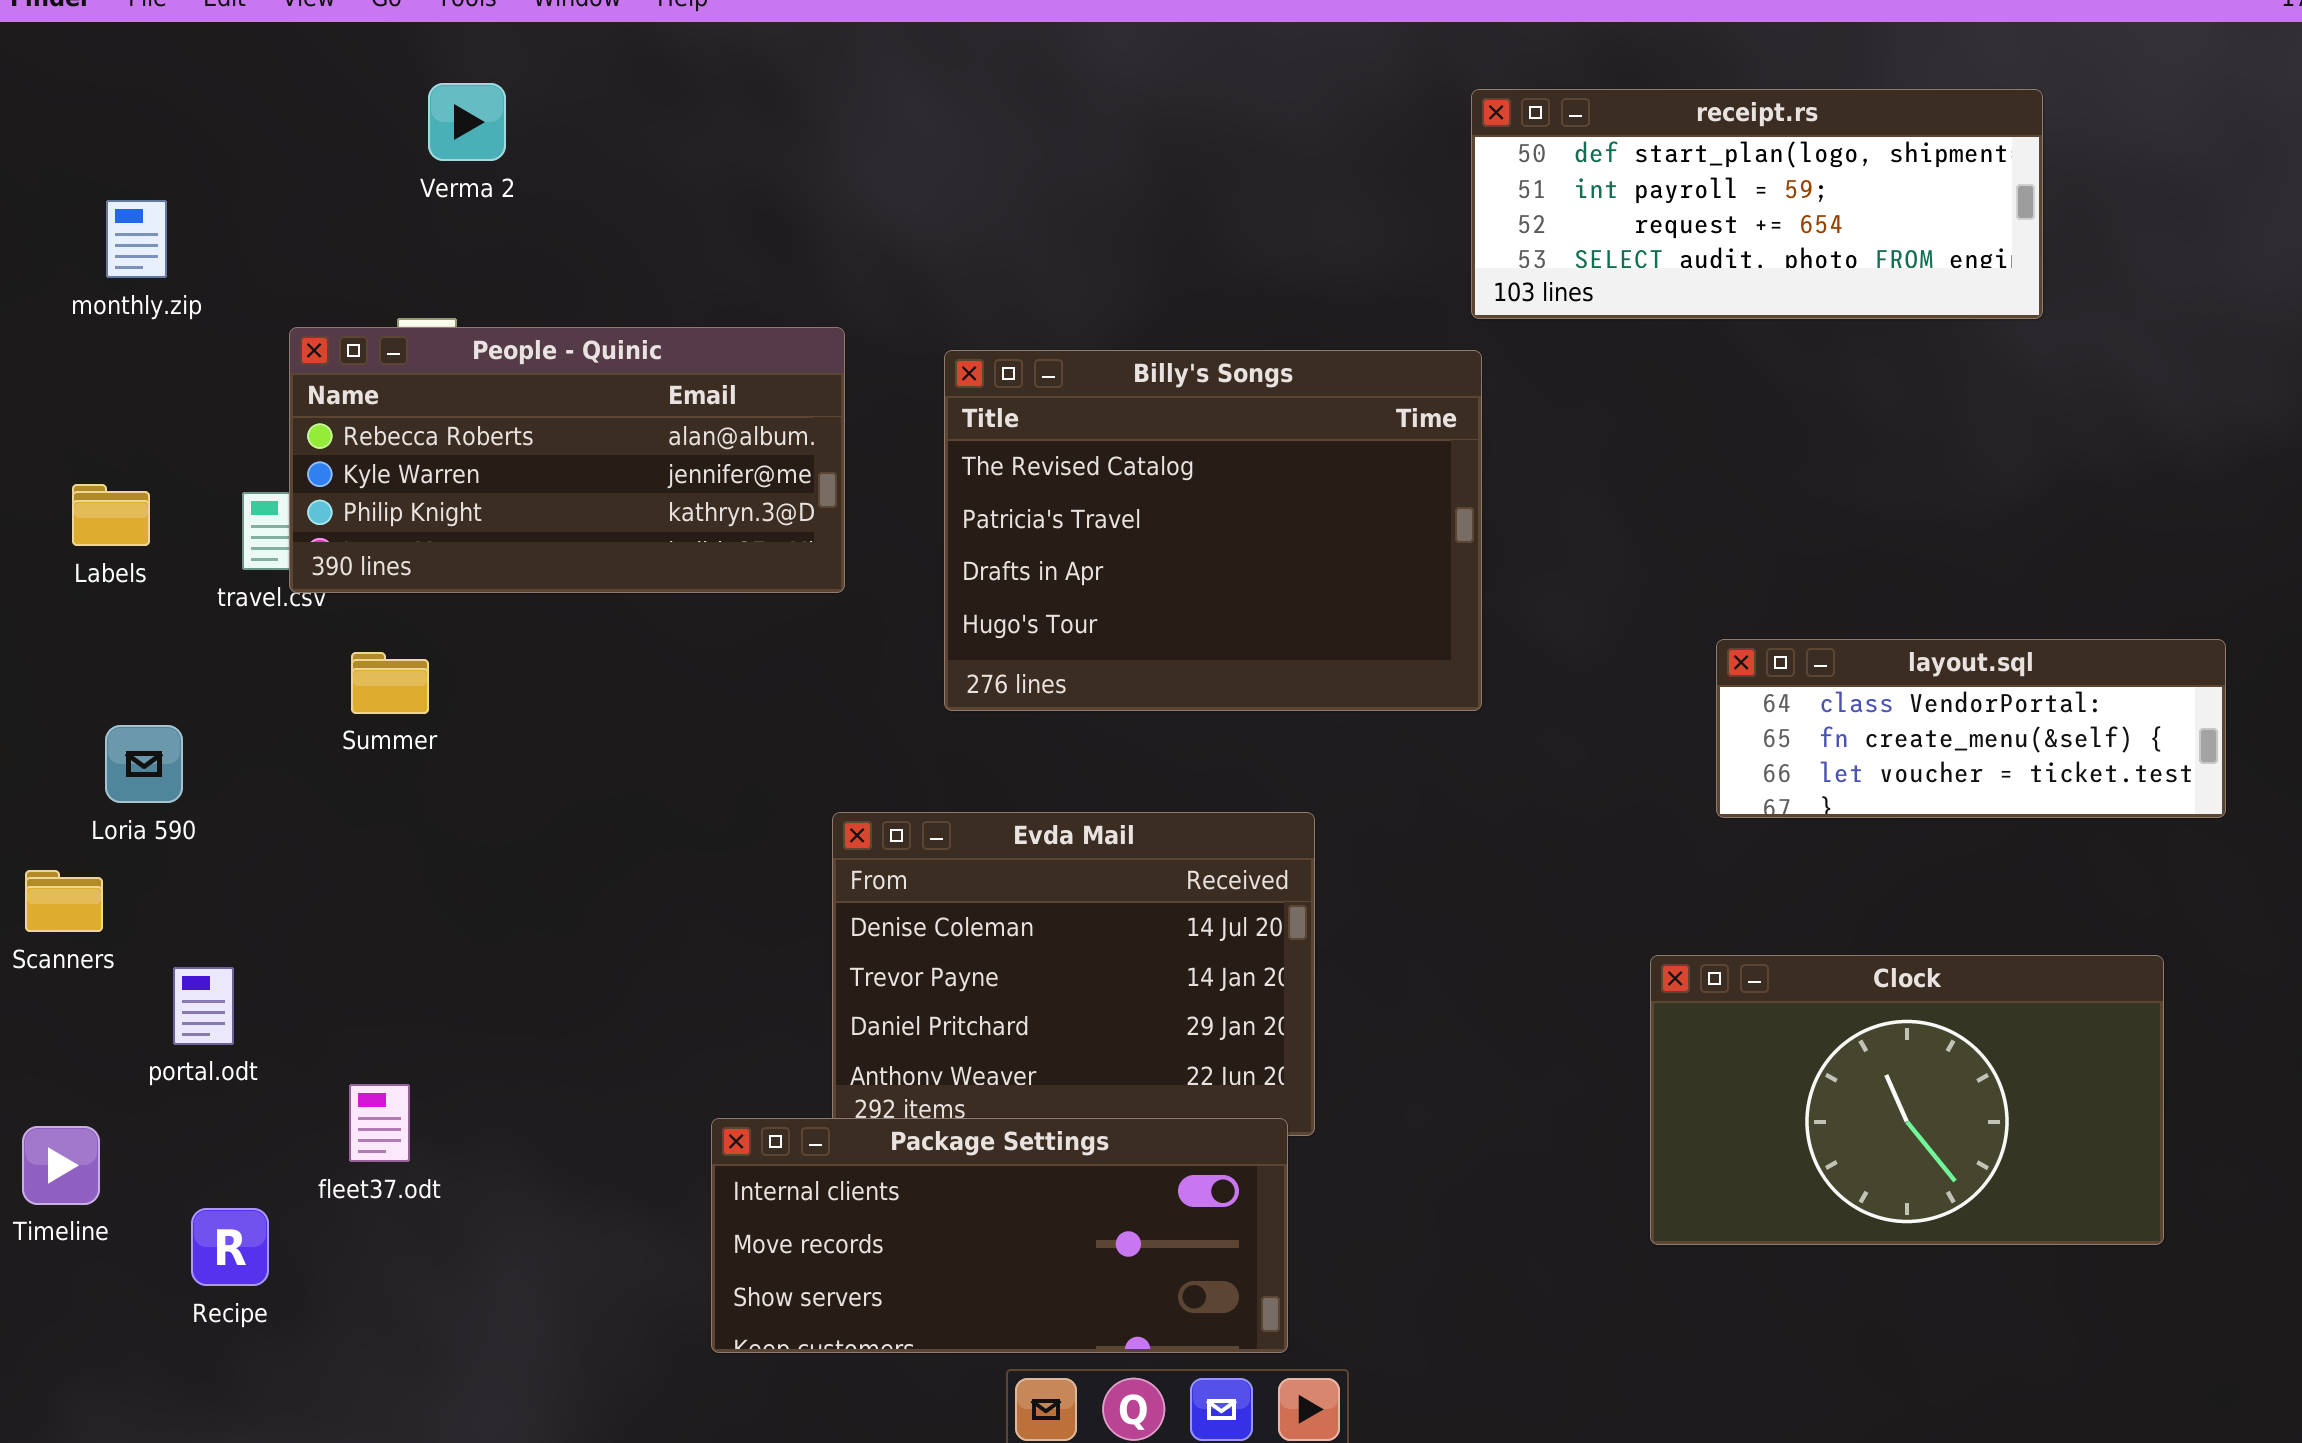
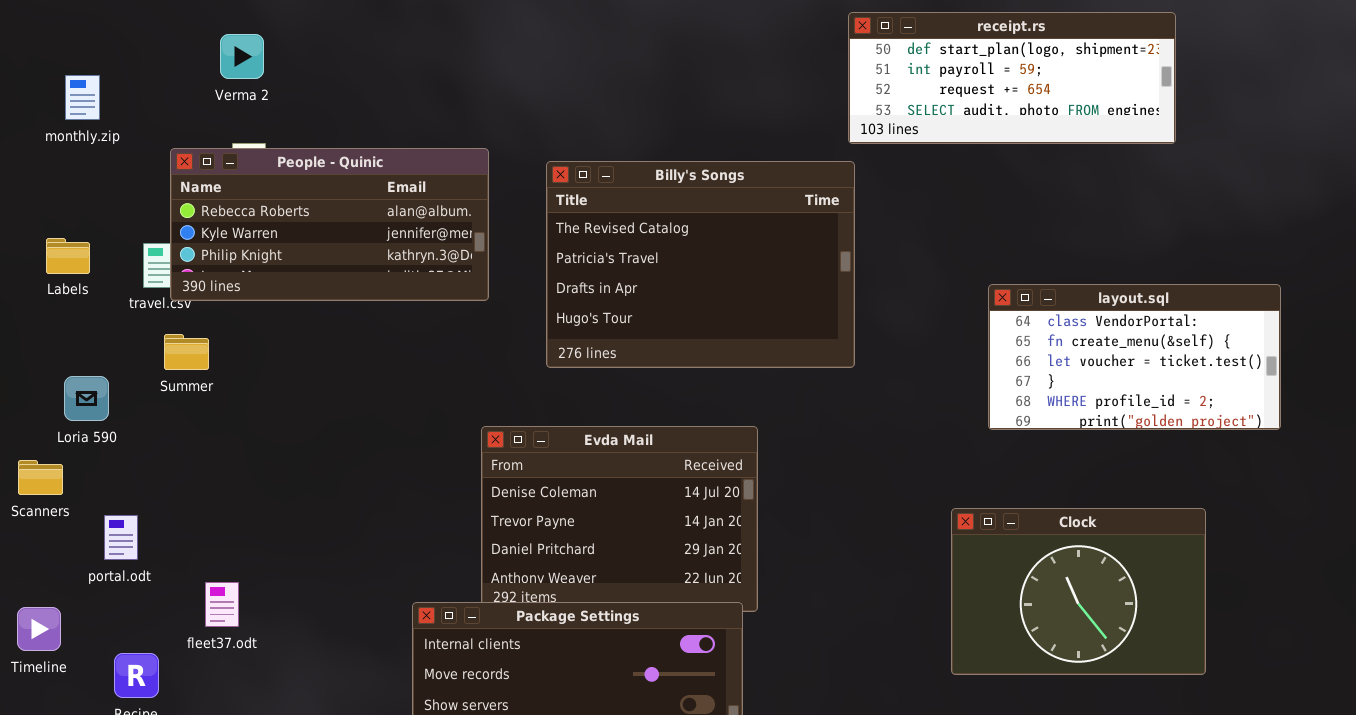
Verma 2: [428,83,506,161] -> [220,34,264,79], moved
layout.sql: [1716,639,2226,818] -> [988,284,1281,430], resized
Summer: [351,652,429,714] -> [164,334,209,370], moved
Clock: [1650,955,2164,1245] -> [951,508,1206,675], resized

